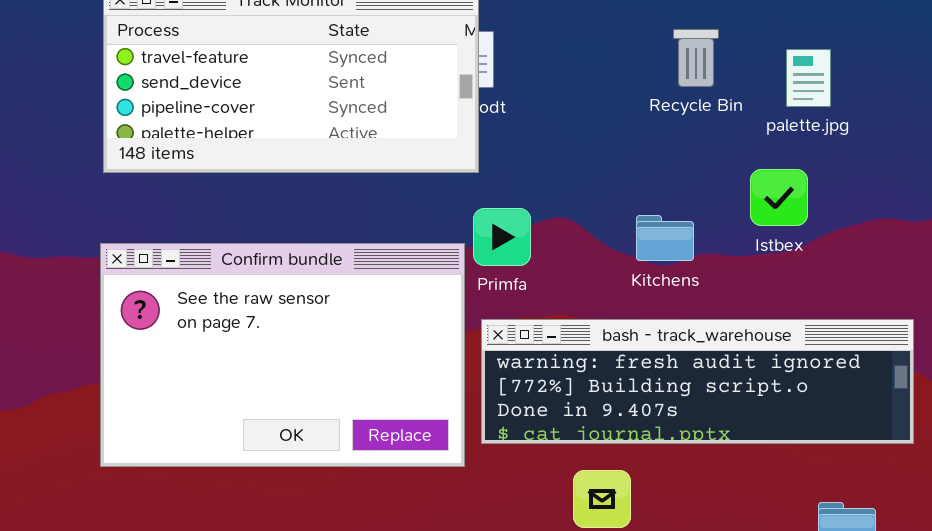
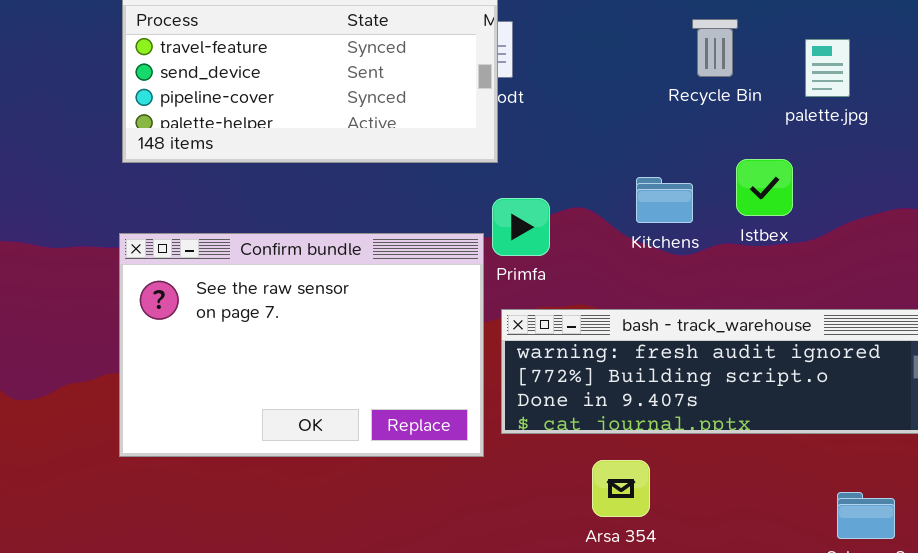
Istbex: [750,169,808,226] -> [736,159,793,216], moved
Kitchens: [636,215,694,261] -> [636,177,693,223], moved

